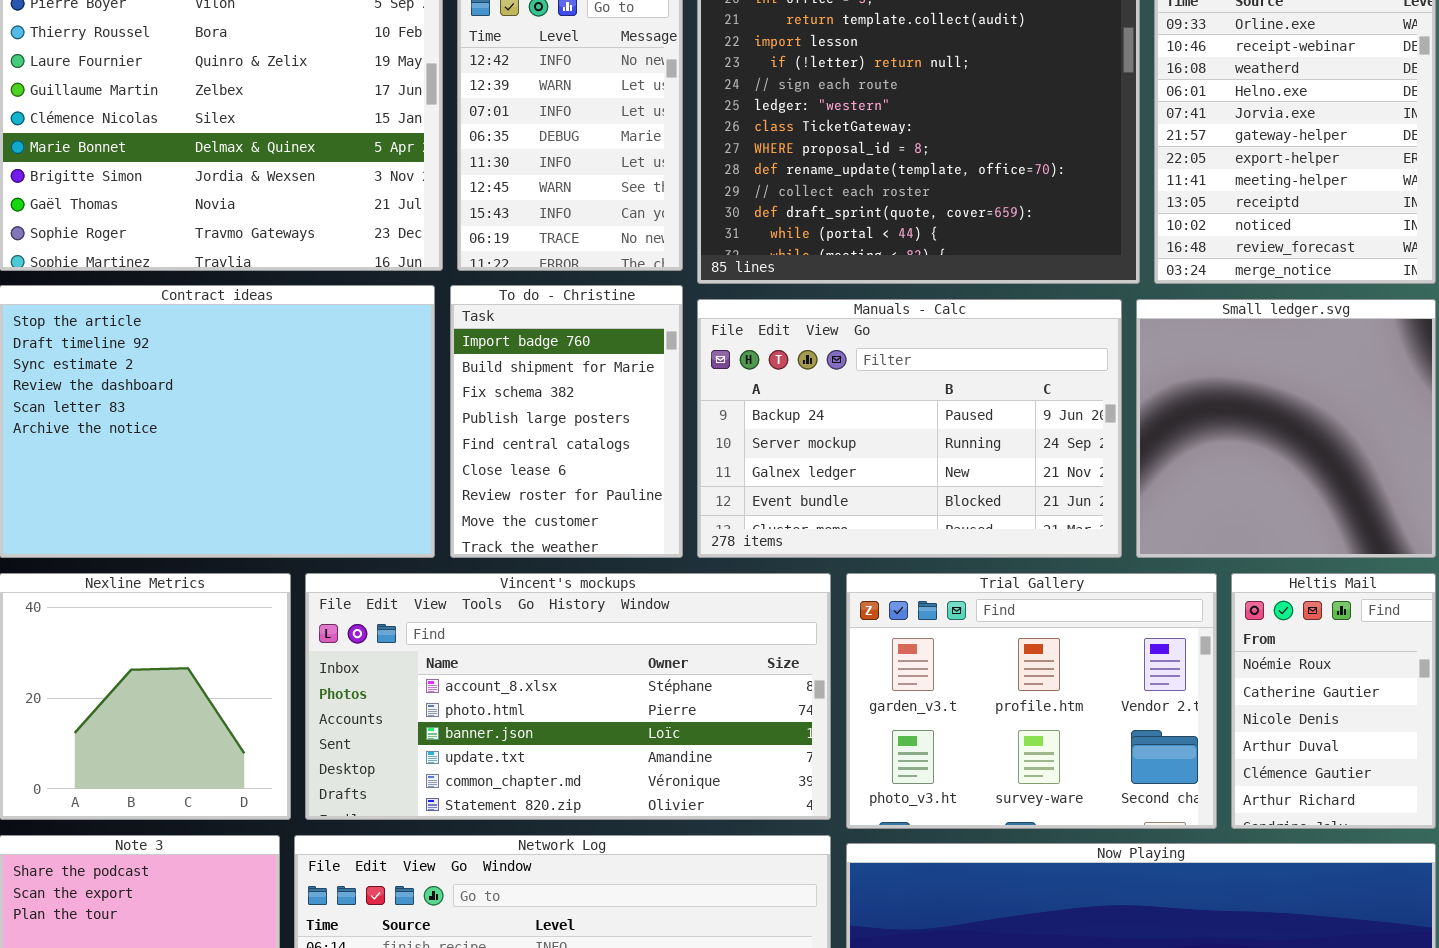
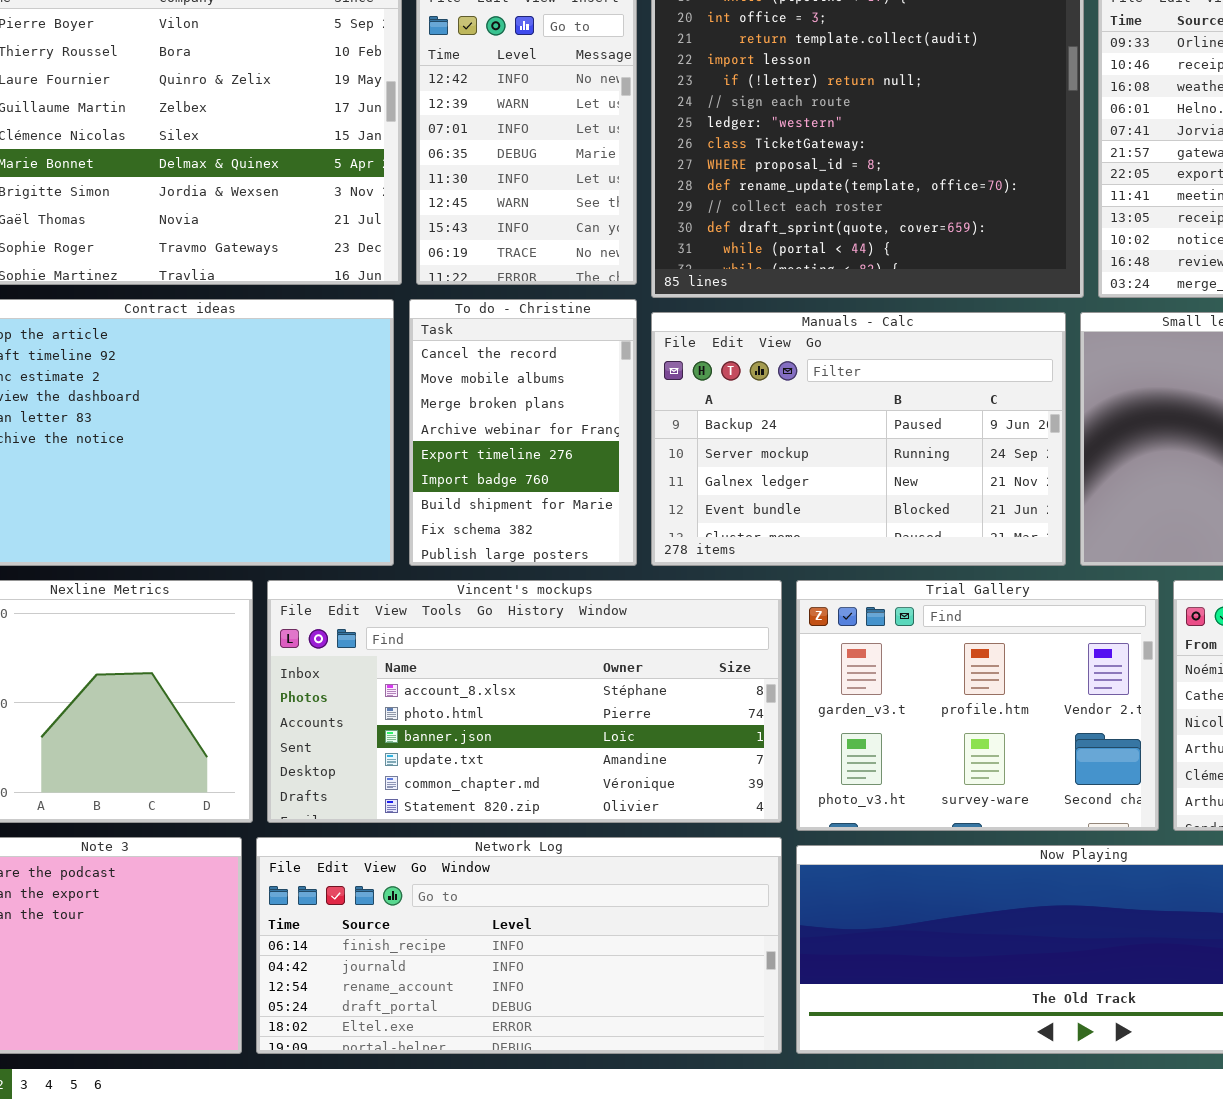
To do - Christine: [450,285,683,558] -> [409,299,637,566], scrolled up 5 rows

